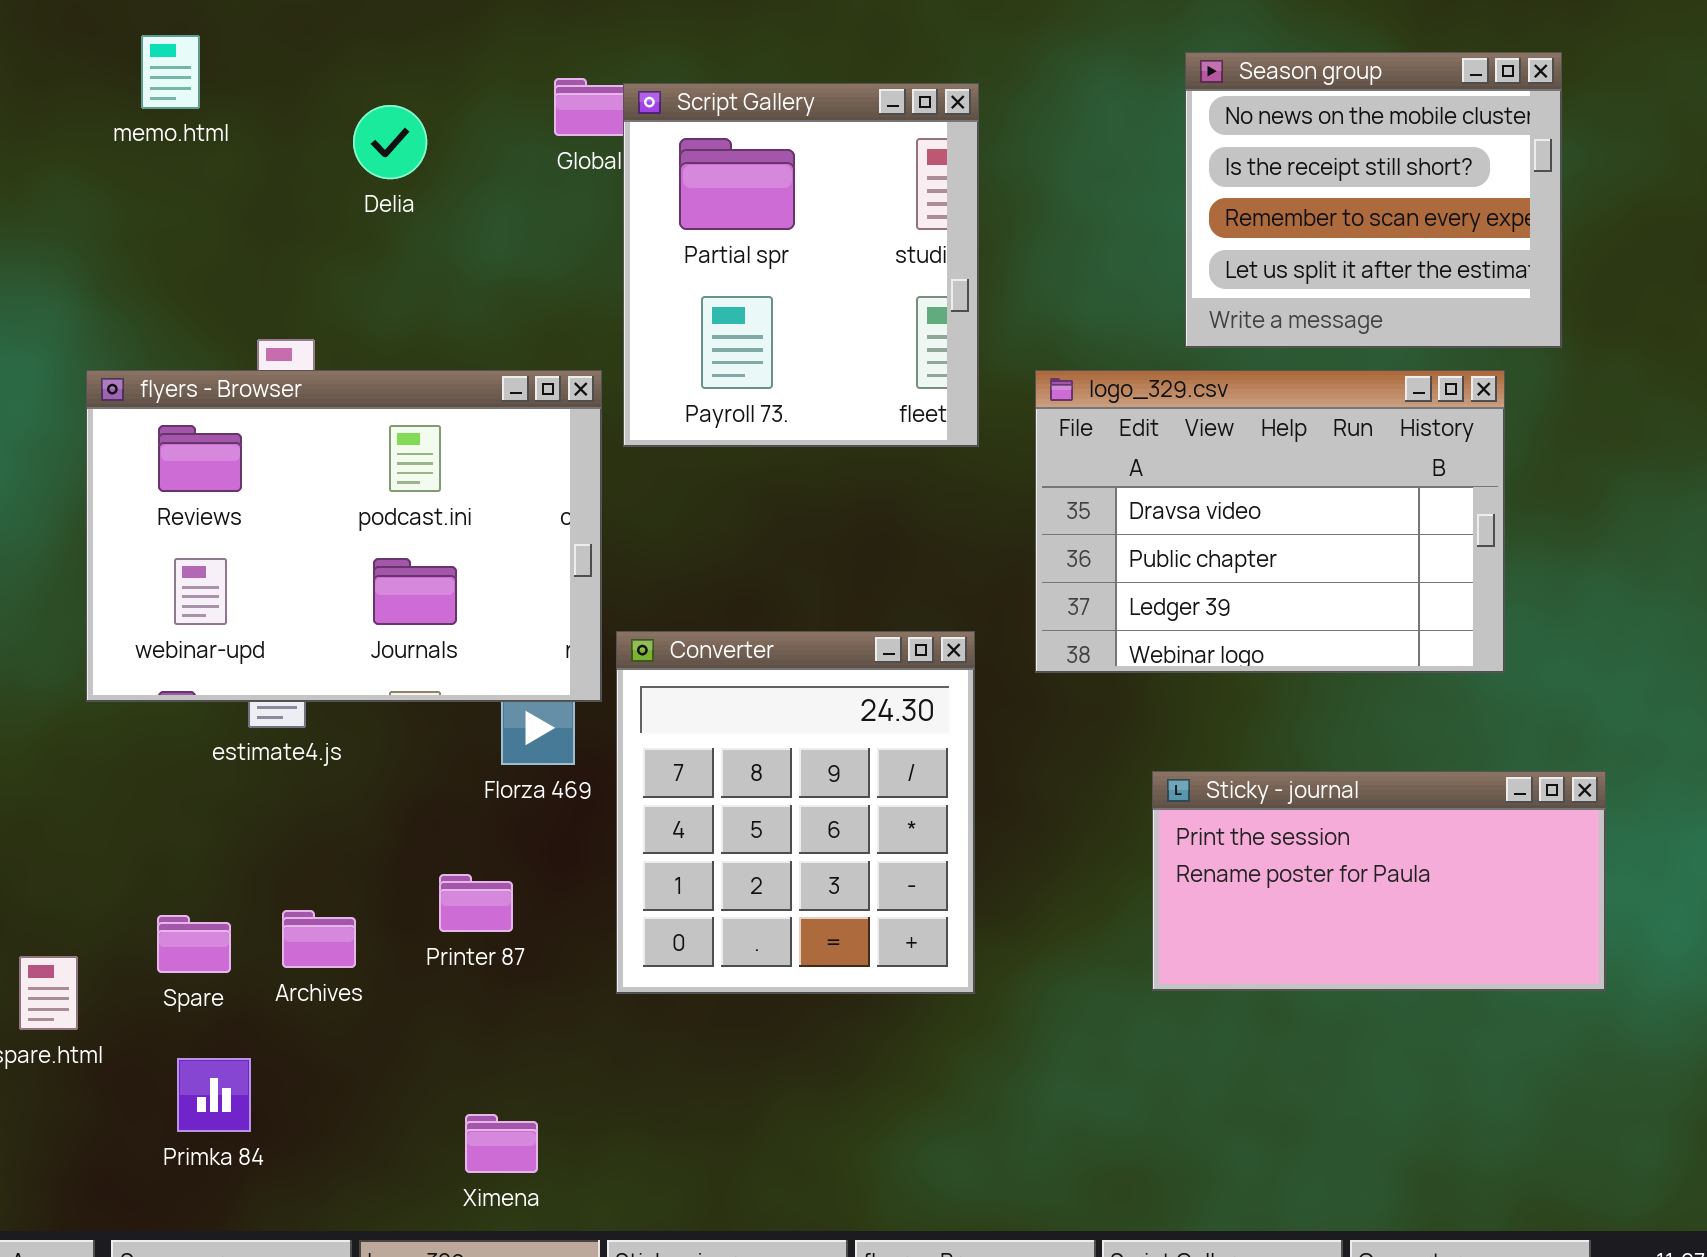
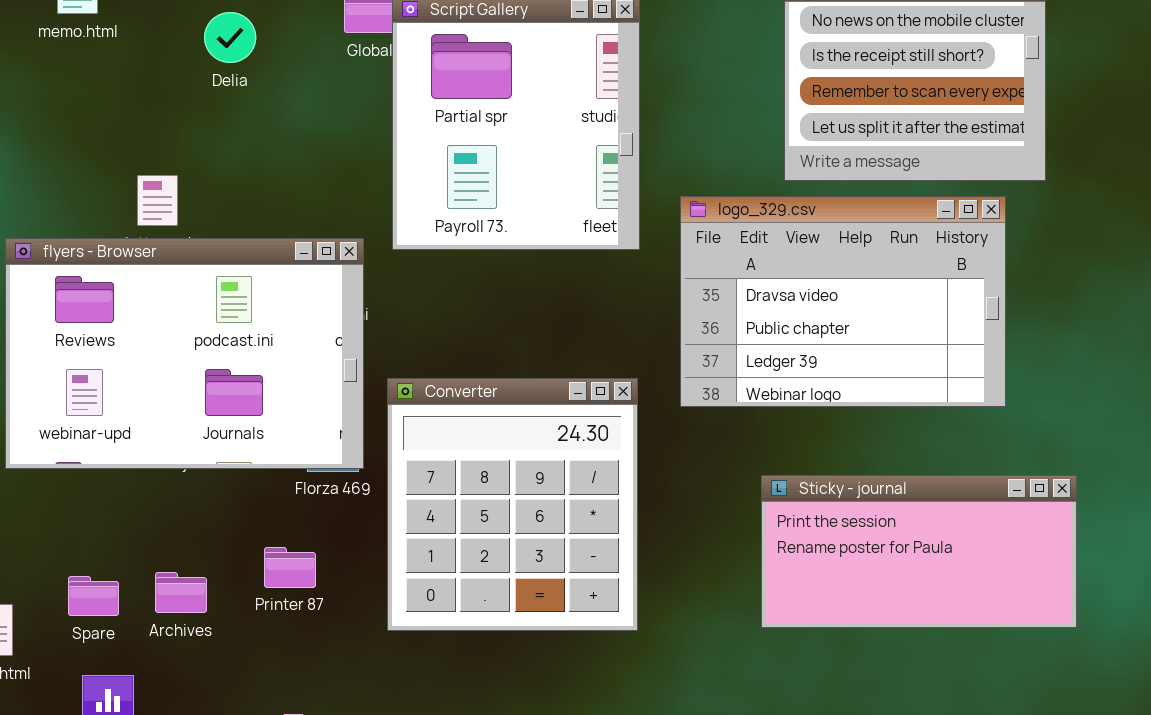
flyers - Browser: [86,370,602,702] -> [5,238,364,469], moved

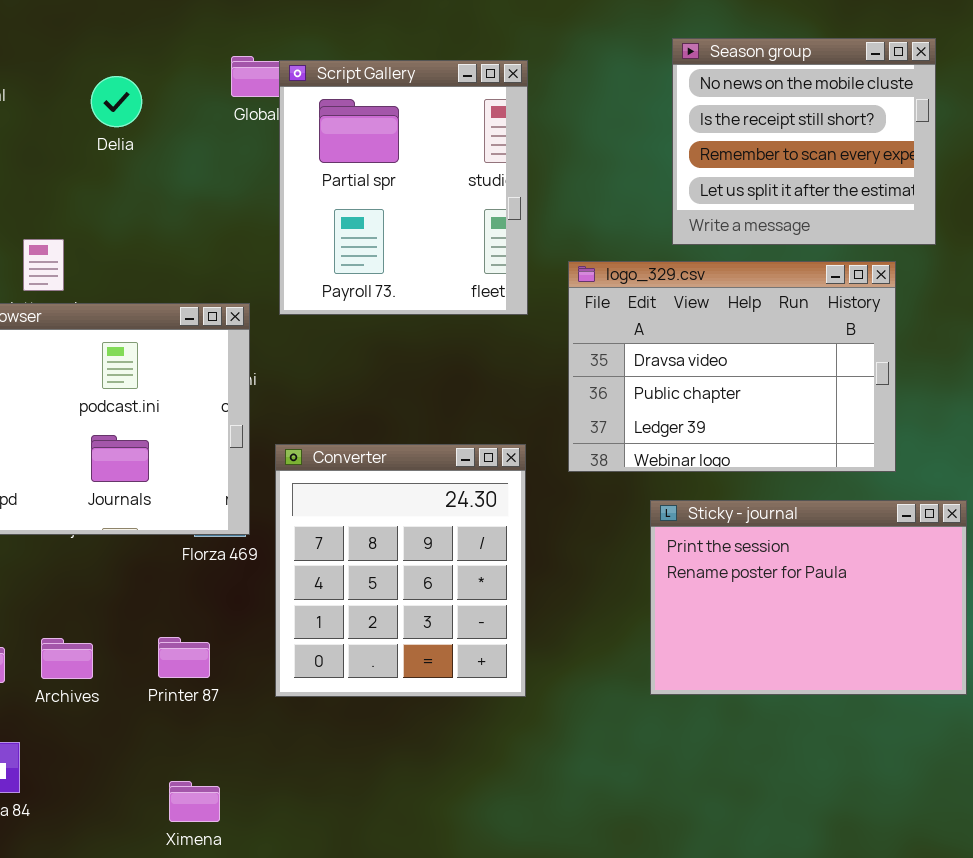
Sticky - journal: [761,475,1077,628] -> [650,500,967,695], resized
Printer 87: [264,547,316,588] -> [158,637,210,678], moved

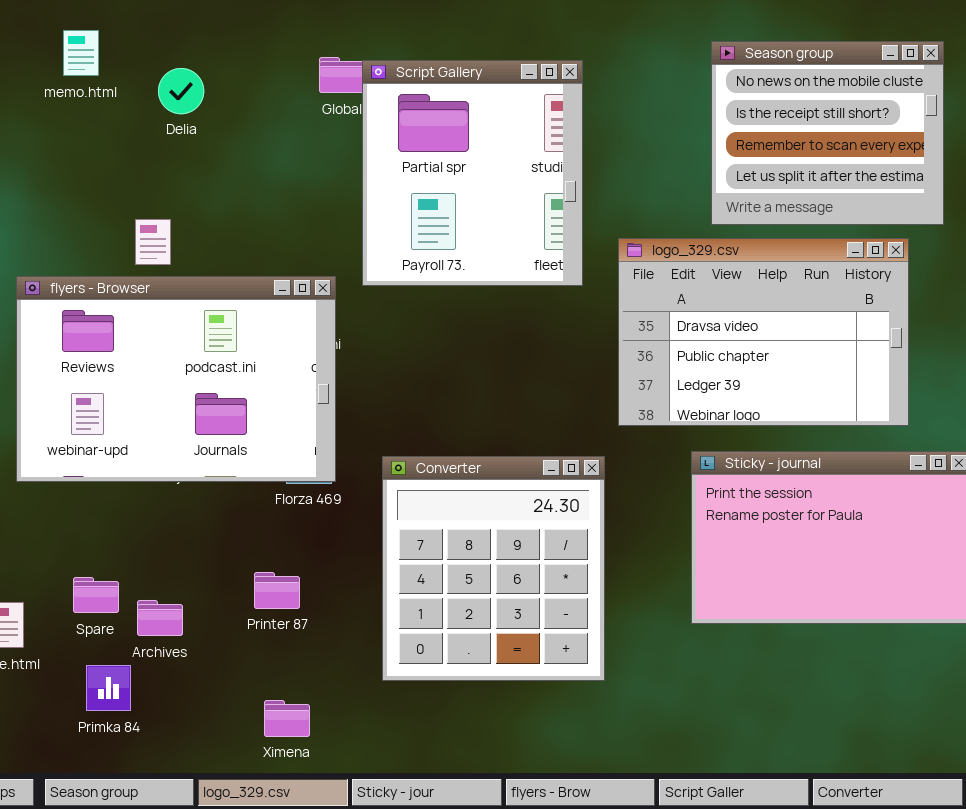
Delia: [91,76,142,127] -> [158,68,204,114], moved
Converter: [275,444,526,697] -> [382,456,605,681], moved
Archives: [41,638,93,679] -> [137,600,183,636], moved

